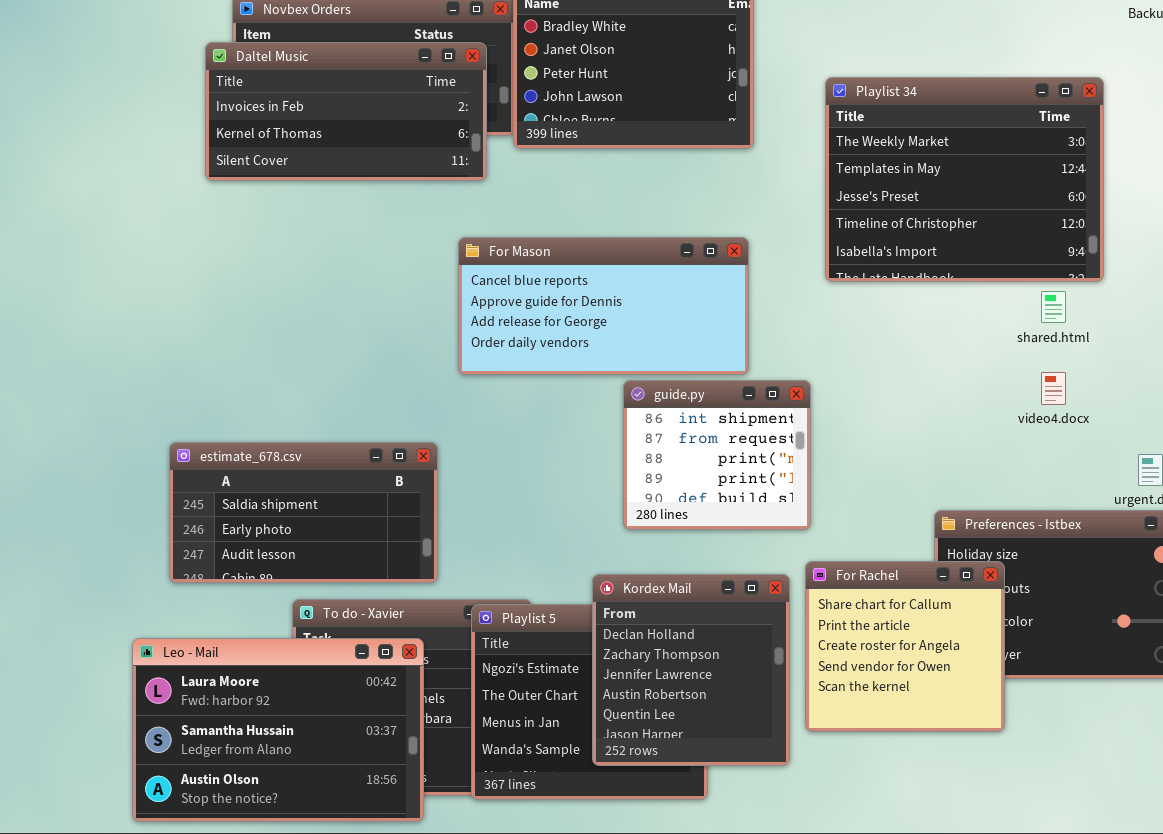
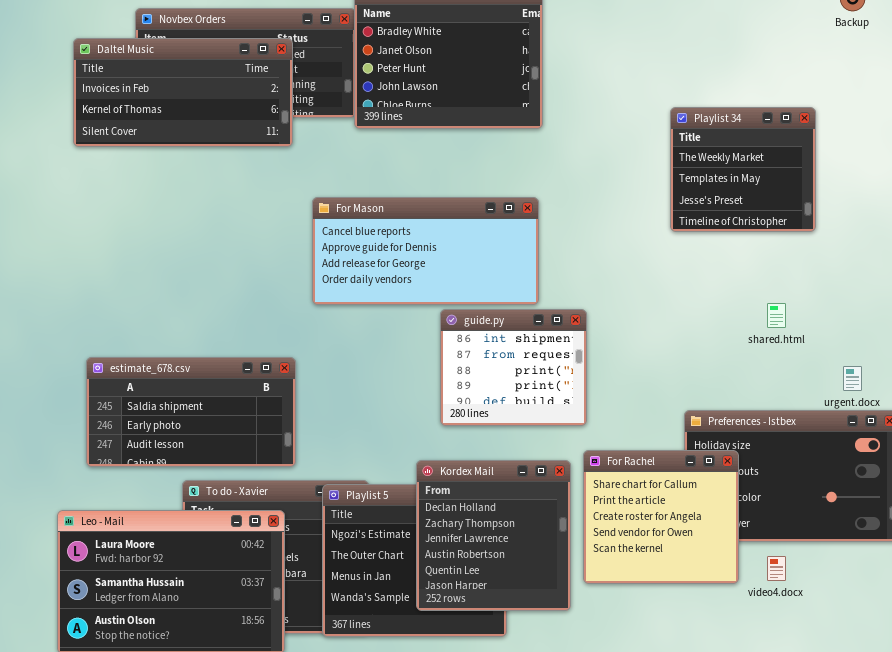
Daltel Music: [205,42,487,181] -> [73,38,293,147], moved
Playlist 34: [825,77,1104,282] -> [670,107,816,232], resized
shared.html: [1041,291,1066,323] -> [767,303,786,328], moved
video4.docx: [1041,372,1066,405] -> [767,556,786,581], moved

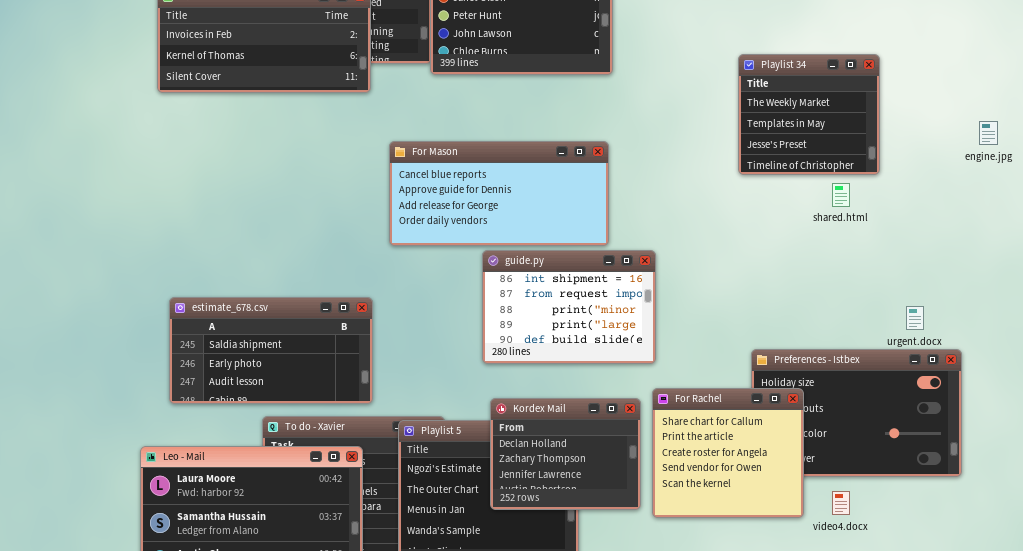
shared.html: [767,303,786,328] -> [832,183,850,207], moved
guide.py: [440,309,587,426] -> [482,250,656,364], resized
Kordex Mail: [416,460,571,611] -> [490,398,641,510], resized

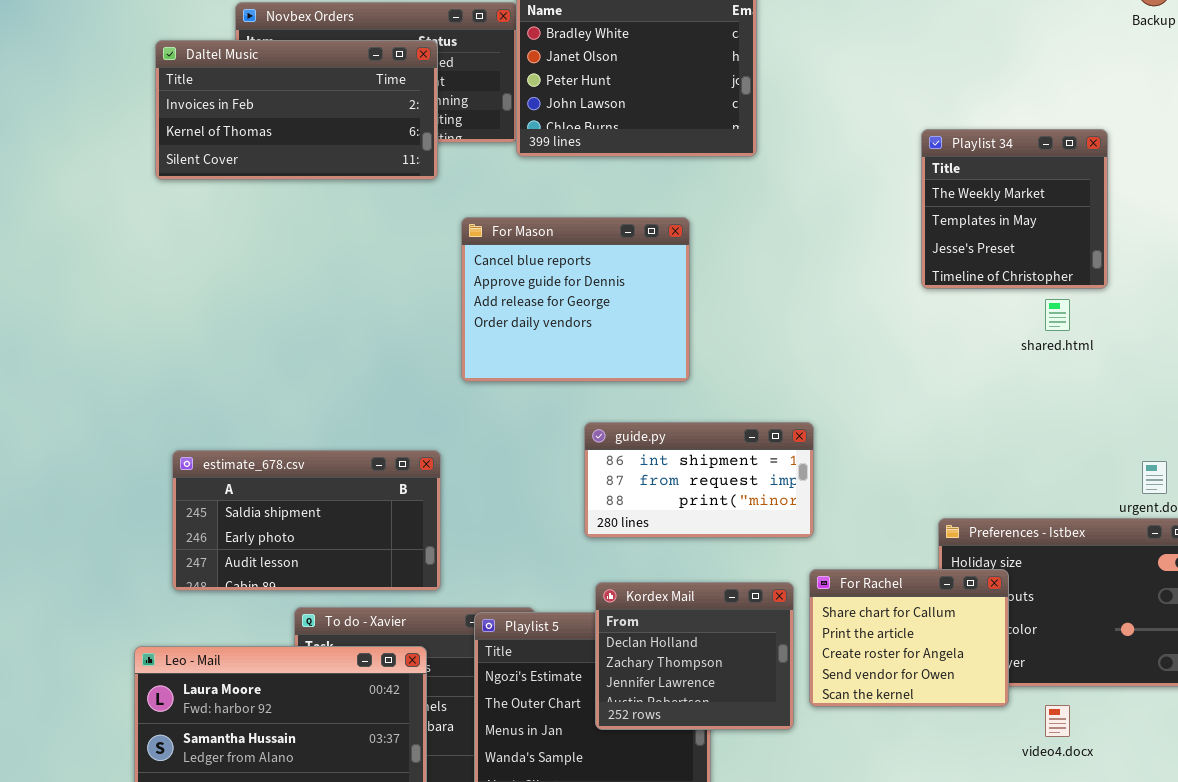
For Mason: [389,141,609,246] -> [461,217,690,382], resized
guide.py: [482,250,656,364] -> [584,422,814,538], resized
For Rachel: [652,388,804,518] -> [809,569,1009,707], resized

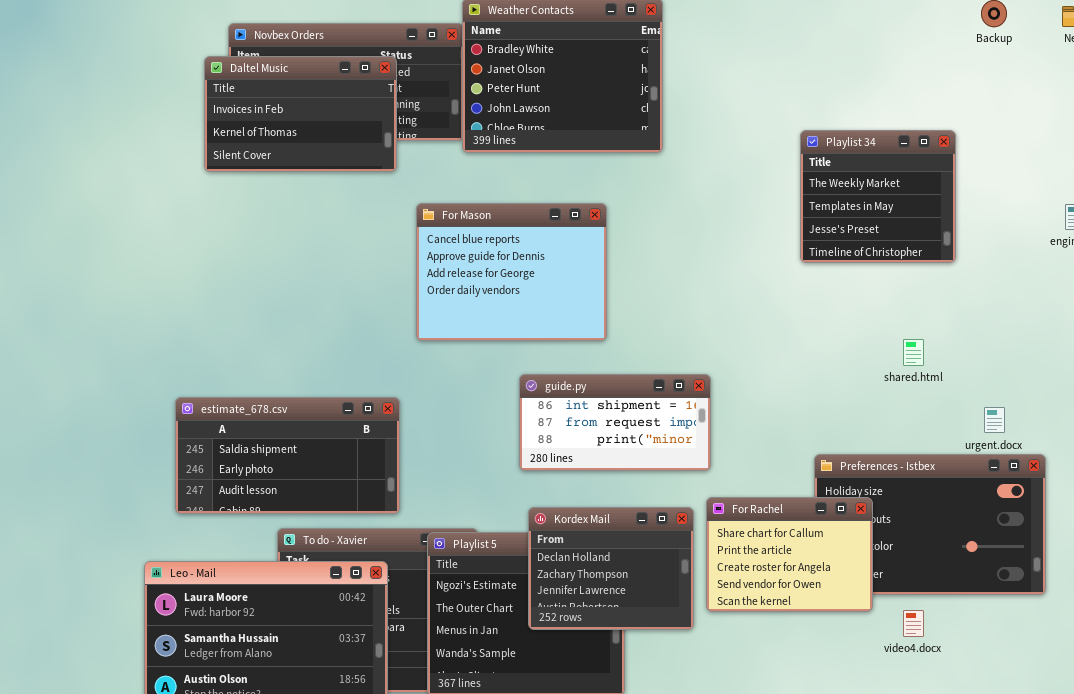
Daltel Music: [155,40,438,180] -> [204,56,397,172], resized
shared.html: [1045,299,1070,331] -> [903,339,924,366], moved

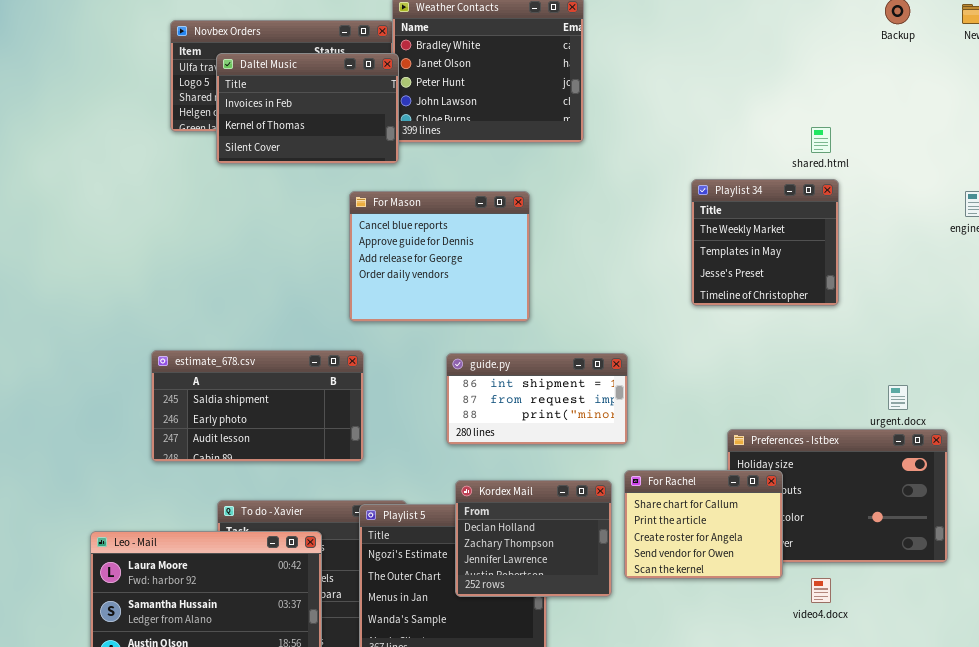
Daltel Music: [204,56,397,172] -> [216,53,399,164], moved
Playlist 34: [800,130,956,263] -> [691,179,839,306], moved
shared.html: [903,339,924,366] -> [811,127,831,153], moved
estimate_678.csv: [175,397,400,514] -> [151,350,364,462], moved

